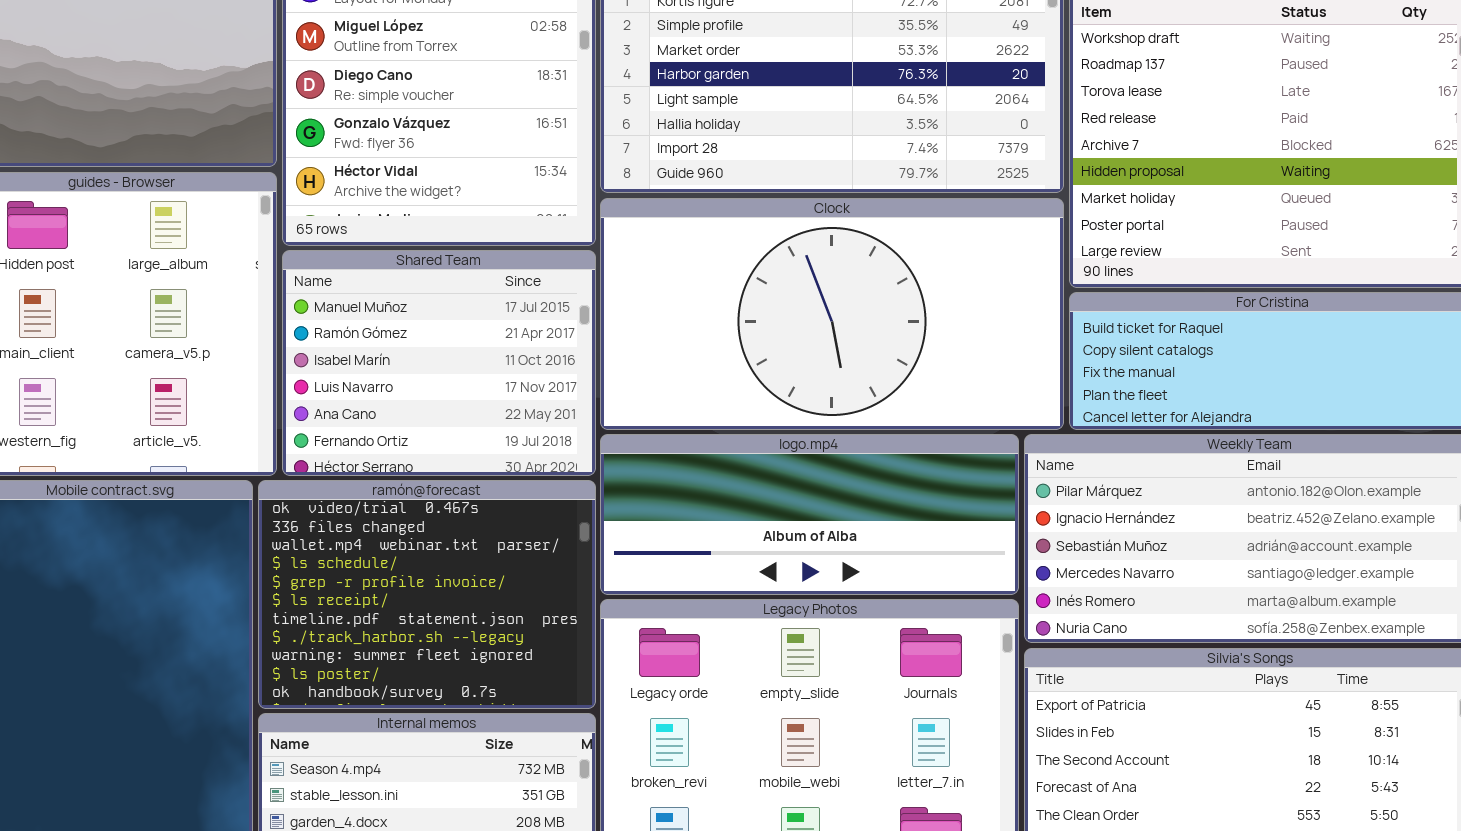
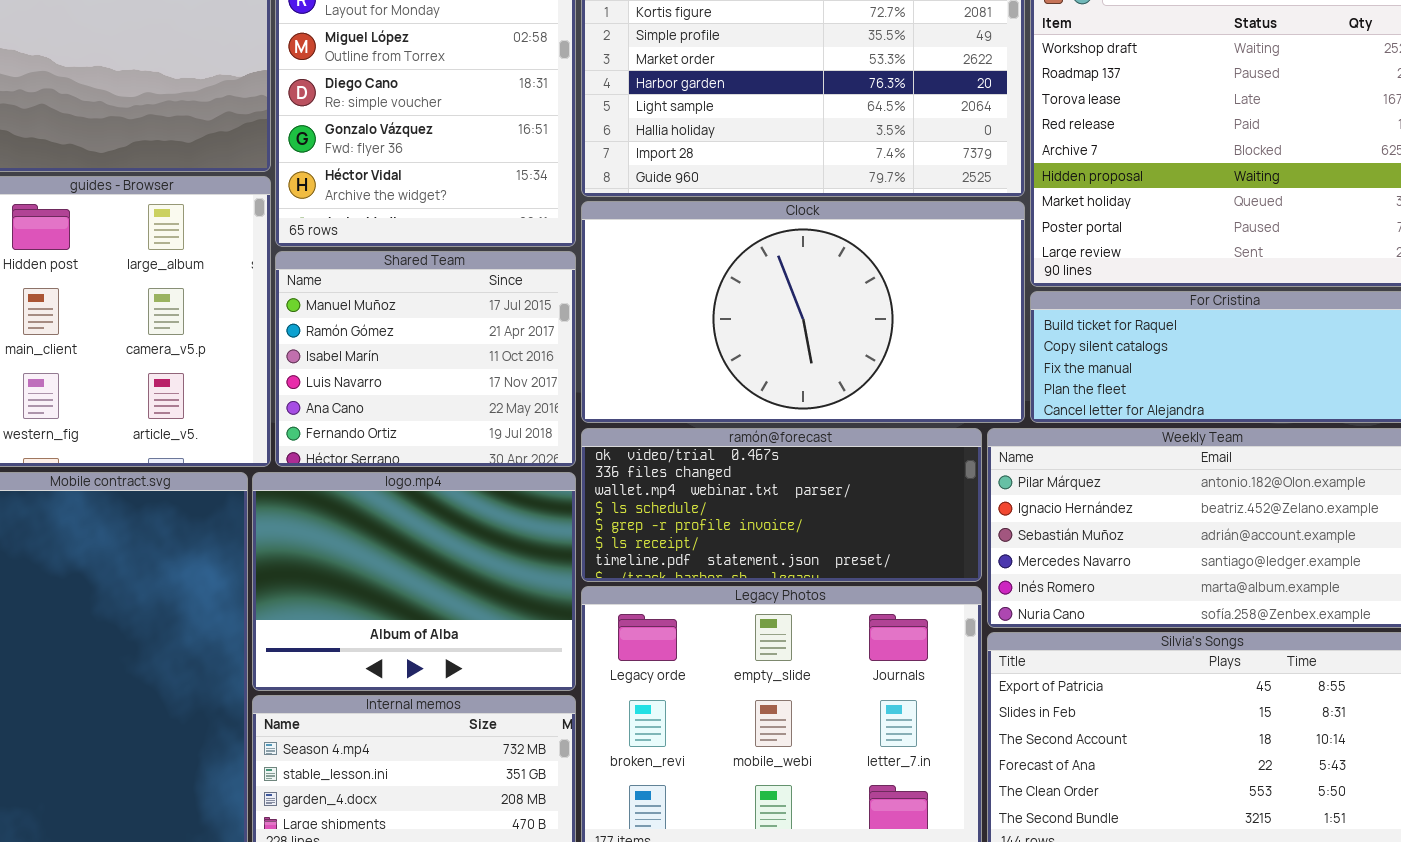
logo.mp4: [600,434,1019,595] -> [252,472,576,691], moved, resized
ramón@forecast: [258,480,596,709] -> [581,428,982,582], moved, resized

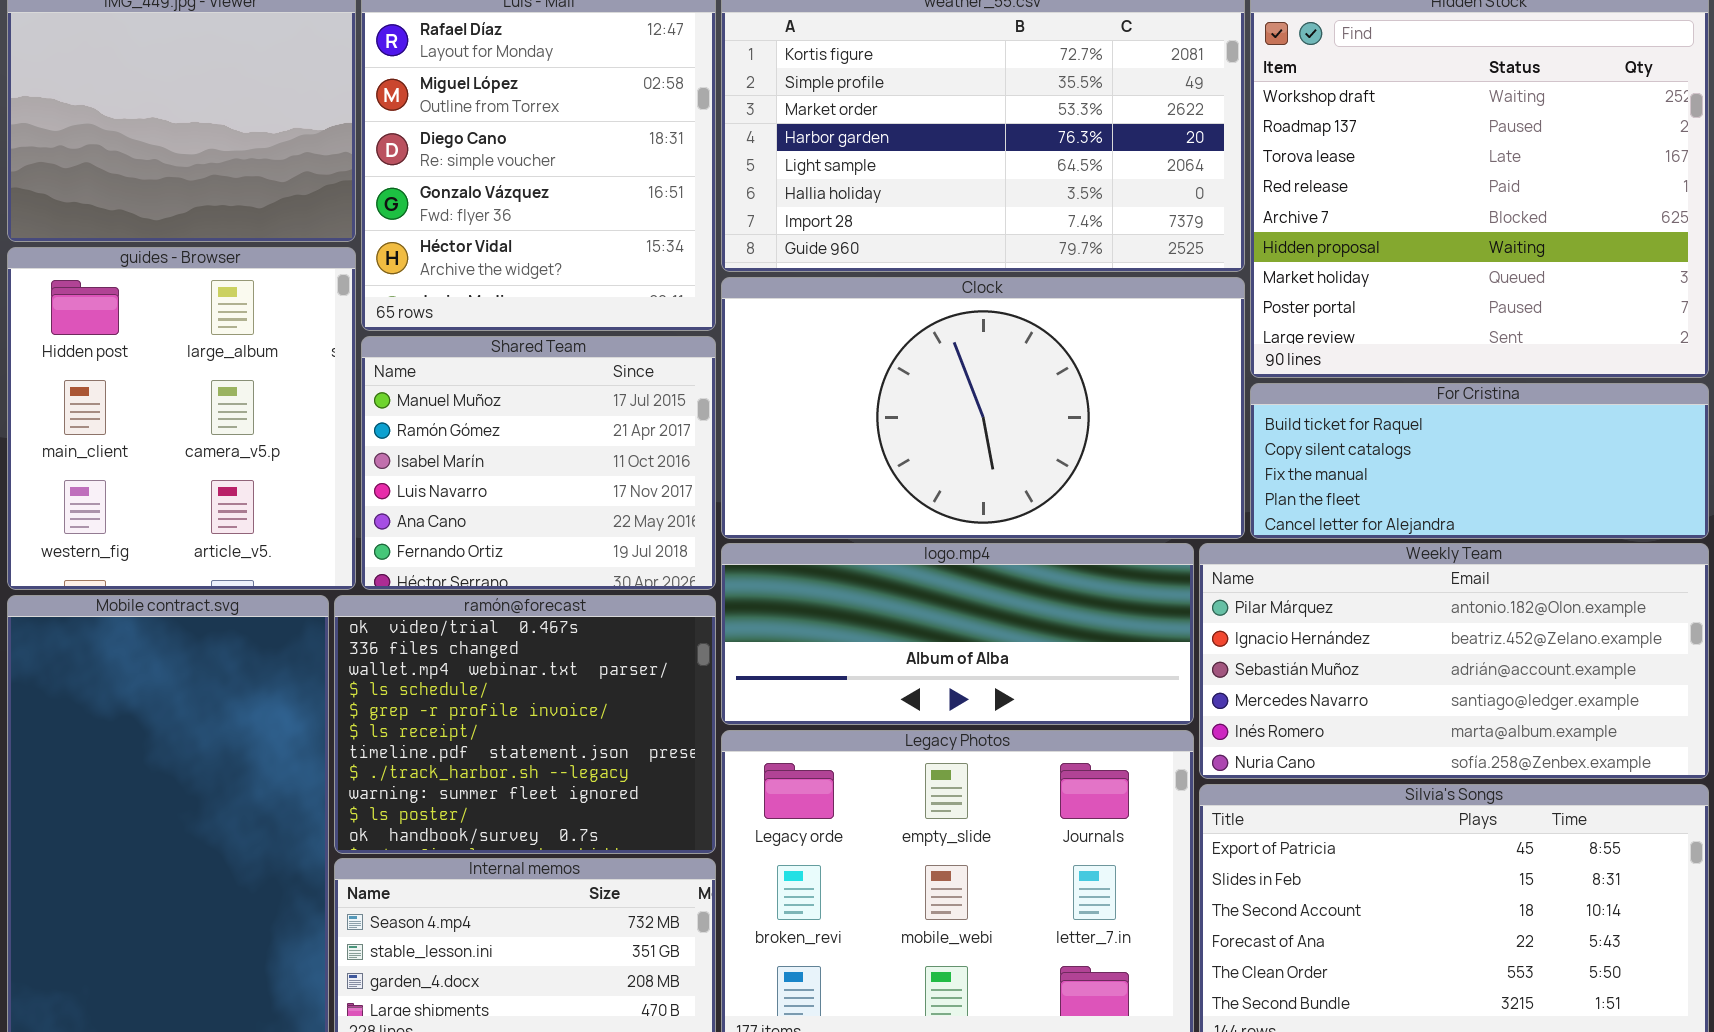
ramón@forecast: [581,428,982,582] -> [334,595,716,854], moved, resized
logo.mp4: [252,472,576,691] -> [721,543,1194,725], moved, resized

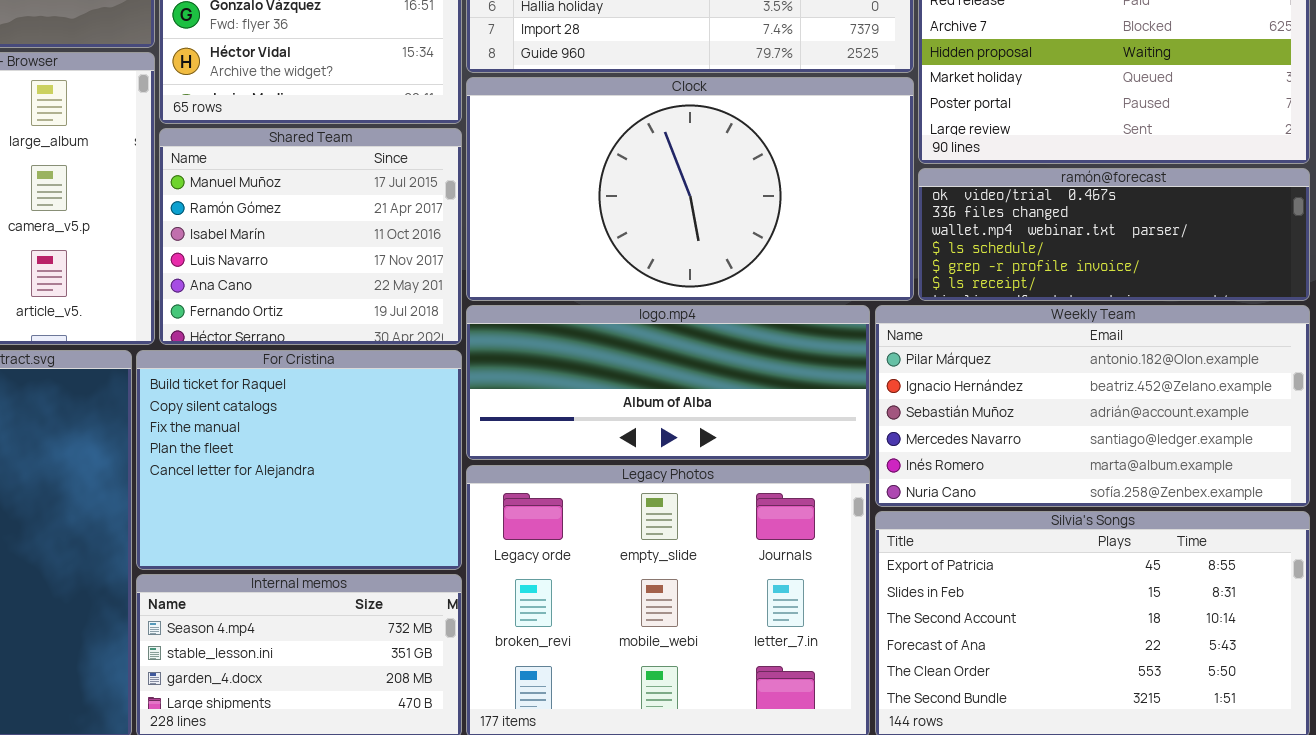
For Cristina: [1250,383,1709,539] -> [136,350,462,570], moved, resized
ramón@forecast: [334,595,716,854] -> [918,168,1310,301], moved, resized

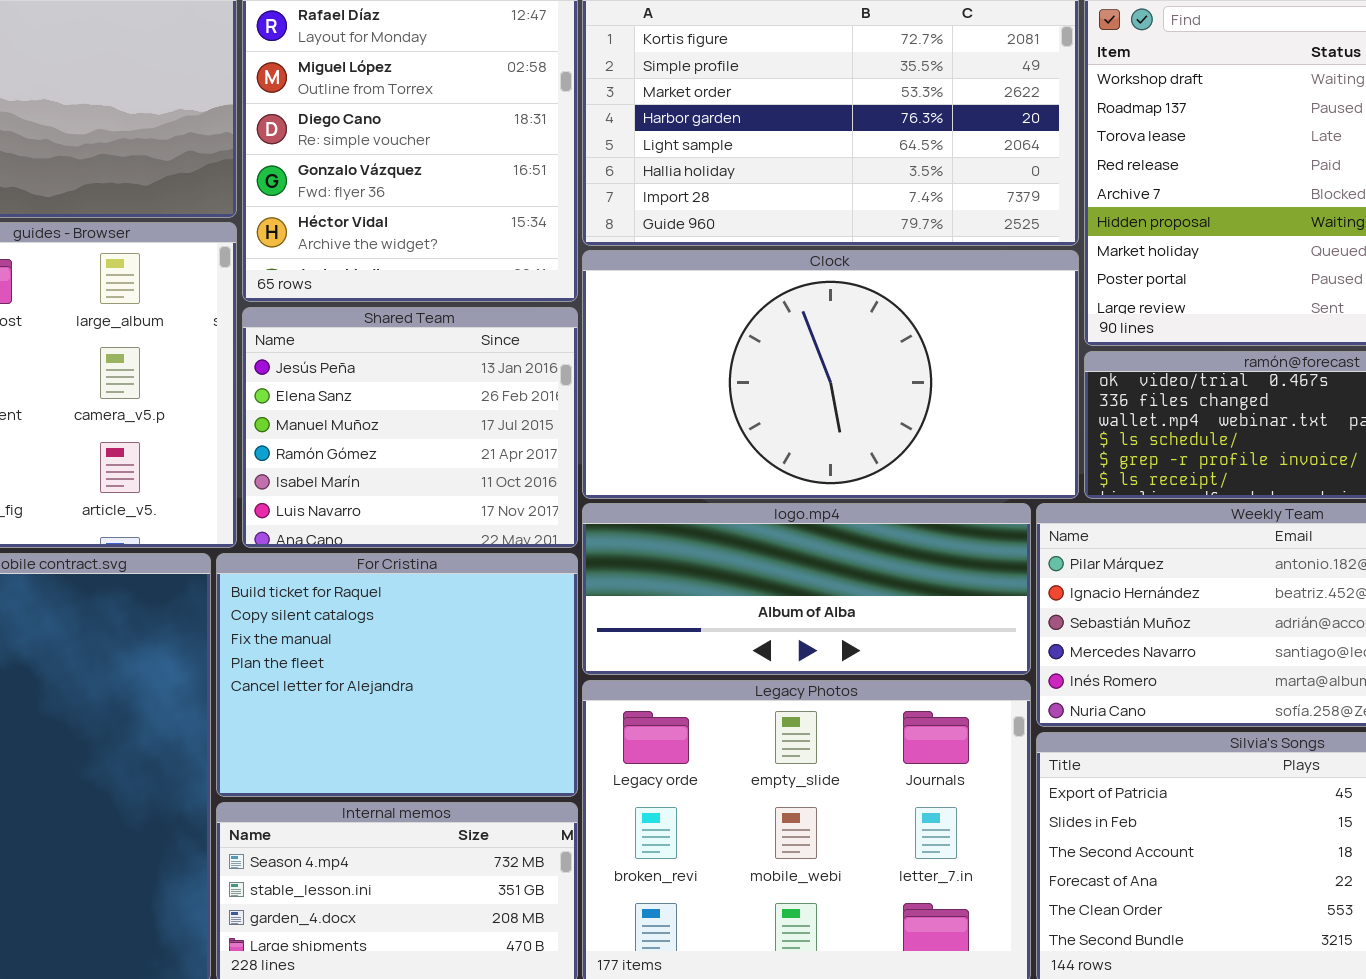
Shared Team: [159,128,462,345] -> [242,307,578,548], scrolled up 2 rows

